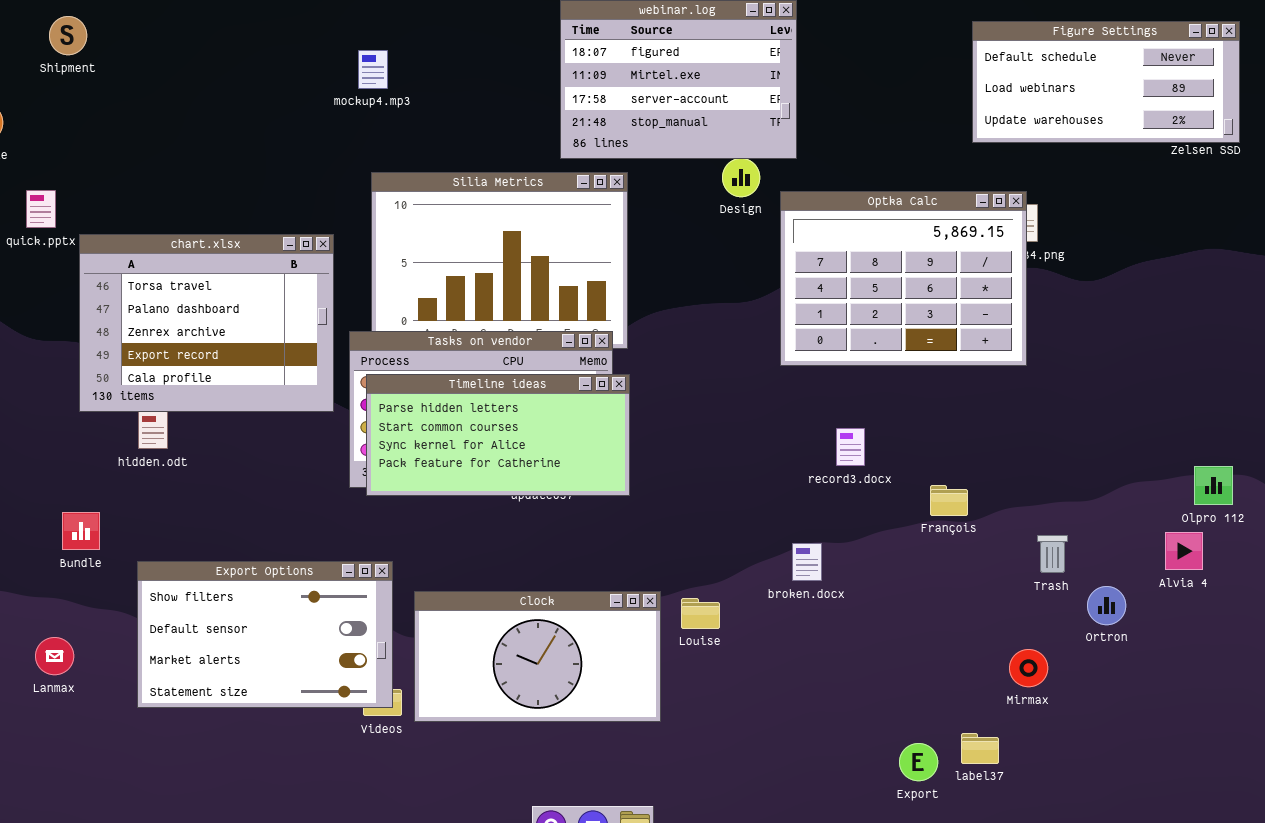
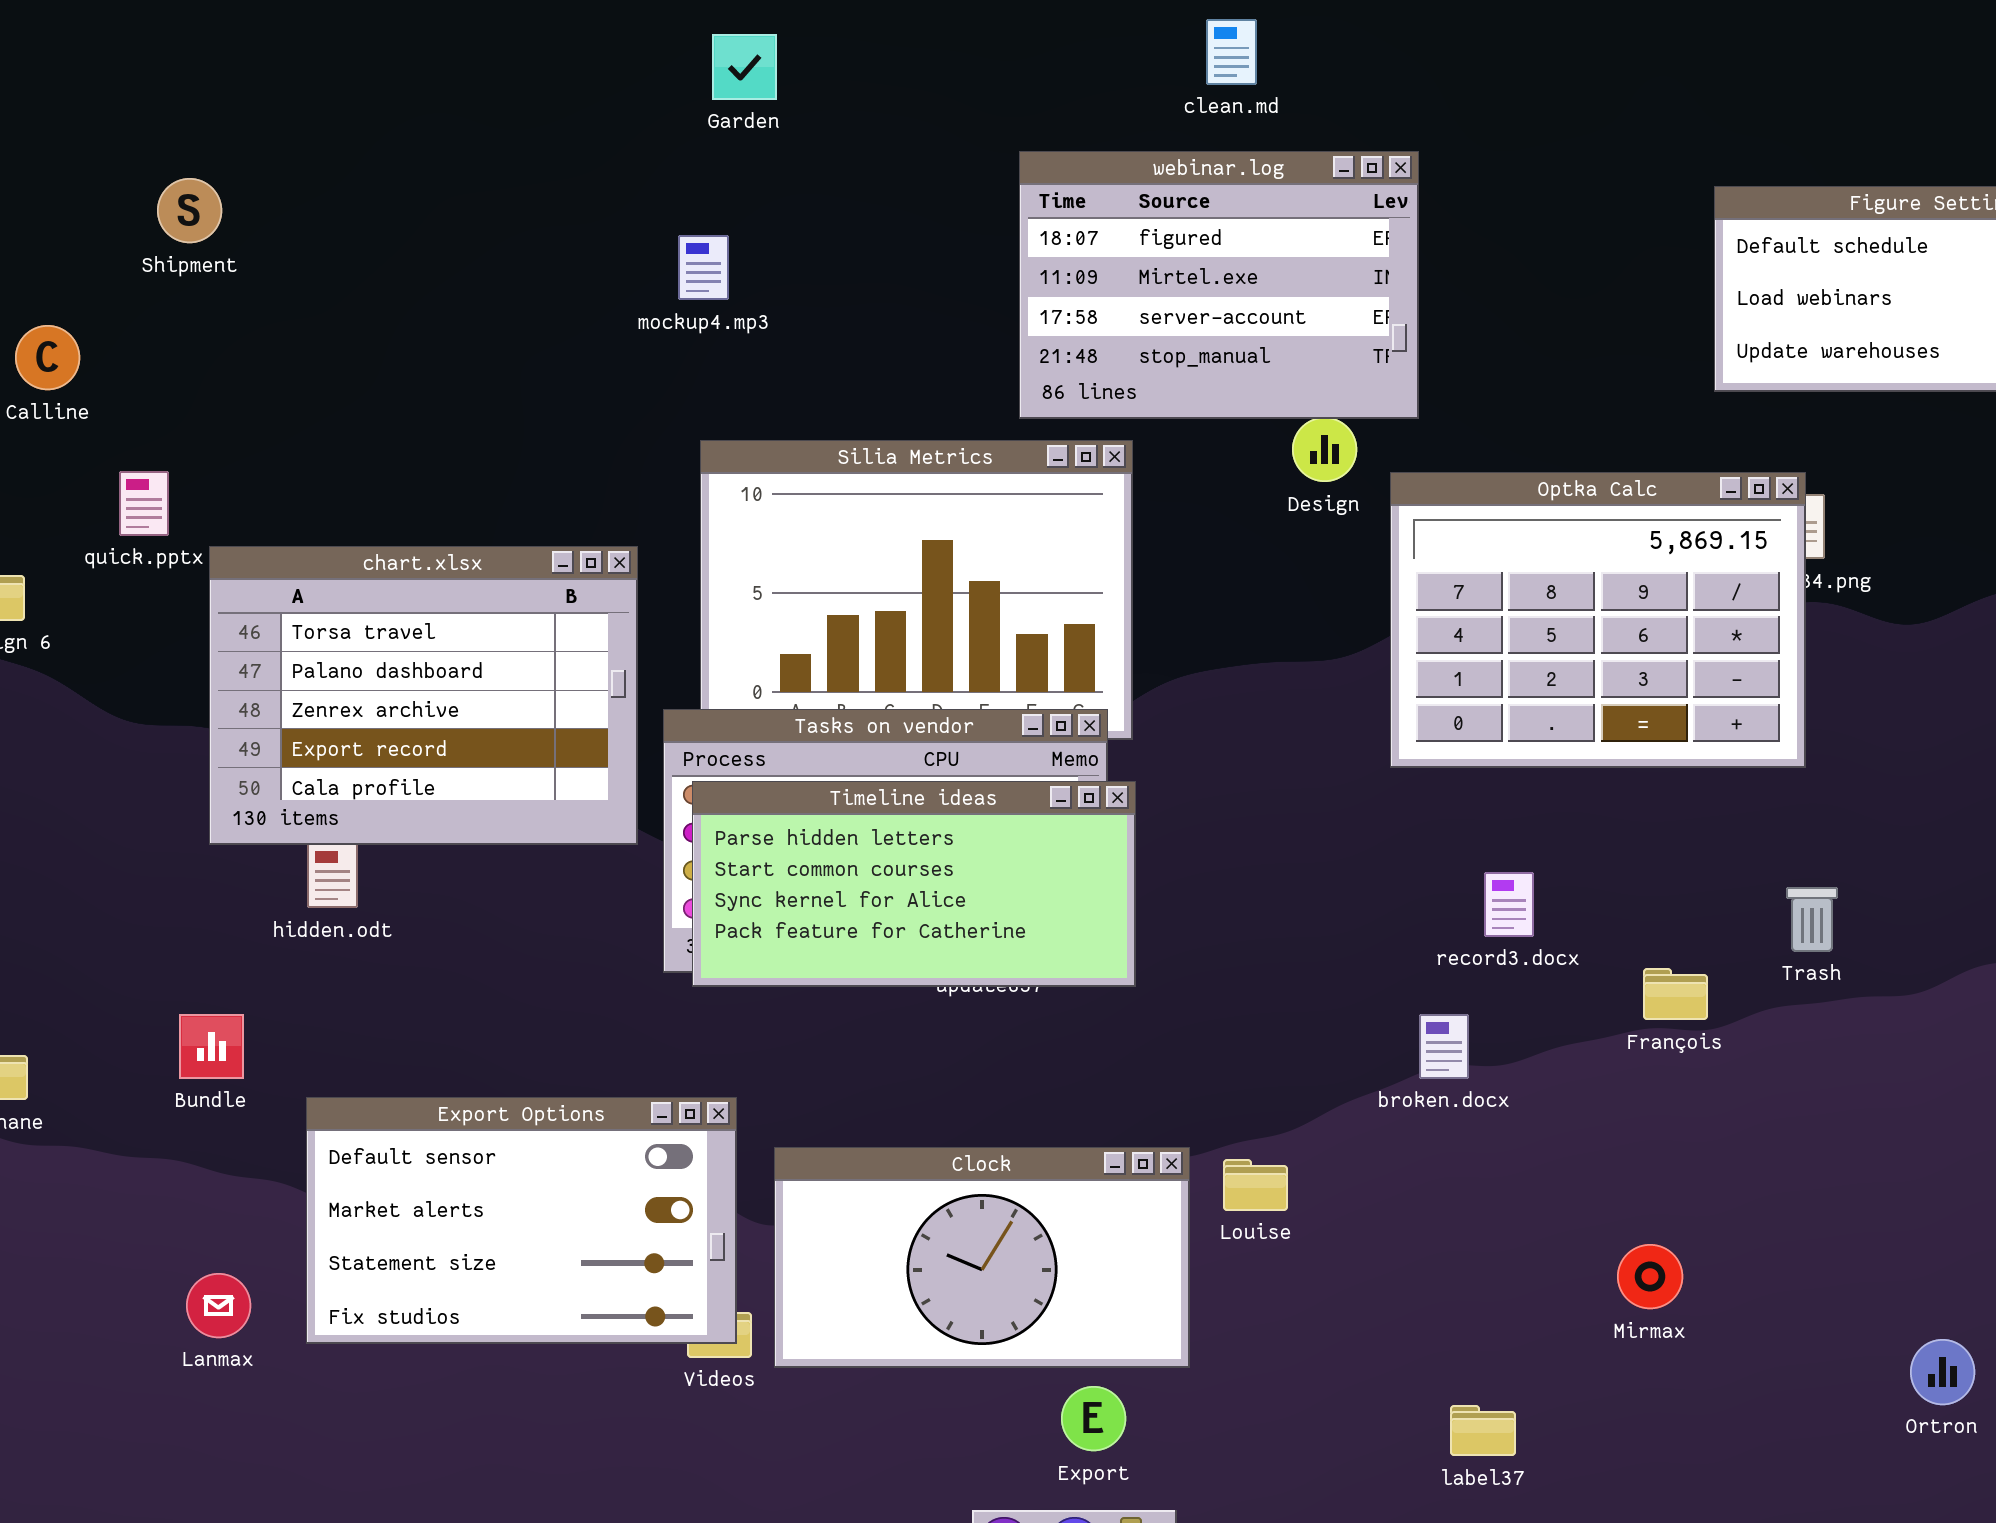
Trash: [1037,535,1068,573] -> [1786,887,1838,952], moved
broken.docx: [792,543,822,581] -> [1419,1014,1469,1079], moved
Export Options: [137,561,393,708] -> [306,1097,737,1344], scrolled down 1 row
Ortron: [1087,586,1126,625] -> [1910,1339,1975,1405], moved
Lanmax: [35,637,74,675] -> [186,1273,251,1338], moved
Mirmax: [1009,649,1048,687] -> [1617,1244,1683,1309], moved
label37: [961,733,999,764] -> [1450,1405,1516,1456], moved
Export: [899,743,938,781] -> [1061,1386,1126,1451], moved

